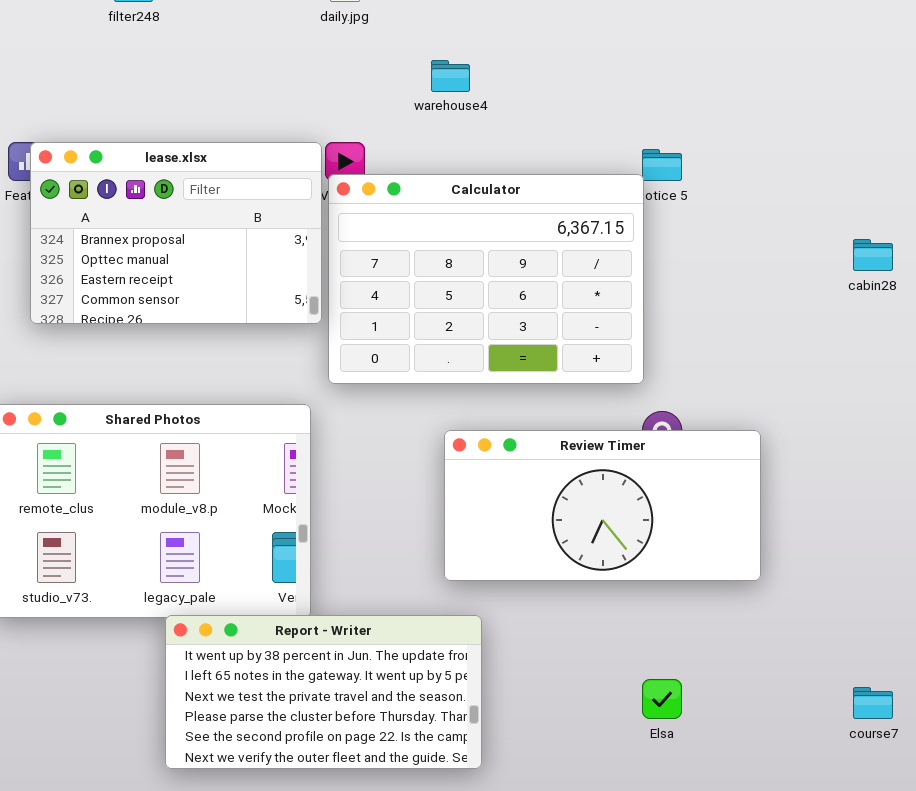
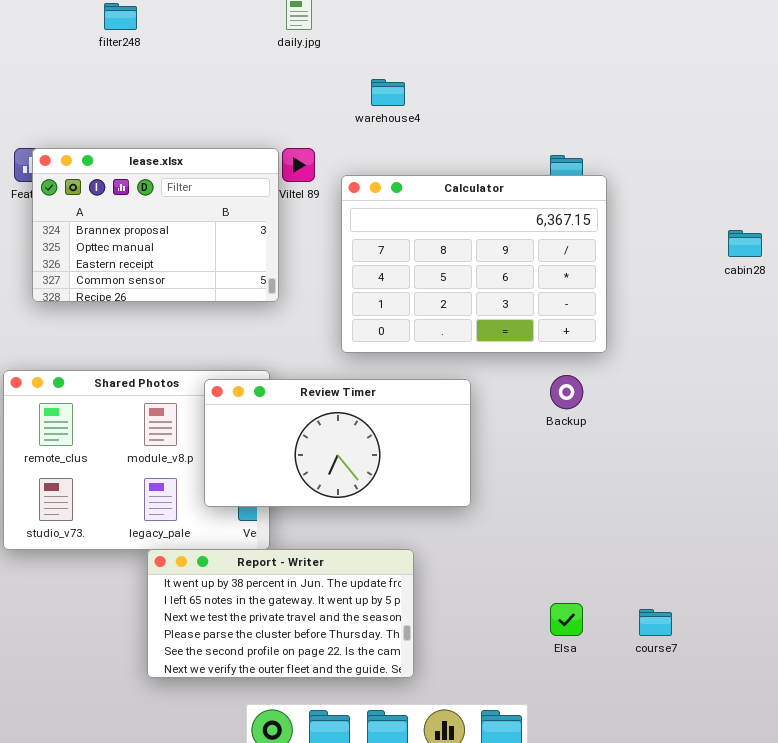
Calculator: [328,174,644,384] -> [341,175,607,353], moved
Review Timer: [444,430,761,581] -> [204,379,471,507], moved
course7: [853,687,893,719] -> [639,609,672,636], moved

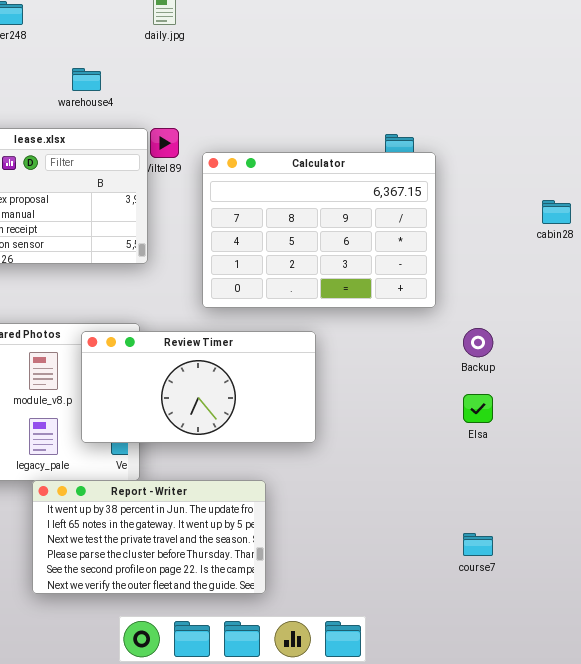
warehouse4: [371,79,405,106] -> [72,68,101,91], moved
Backup: [550,375,583,409] -> [463,328,493,357], moved
Elsa: [550,603,583,636] -> [463,394,493,423], moved

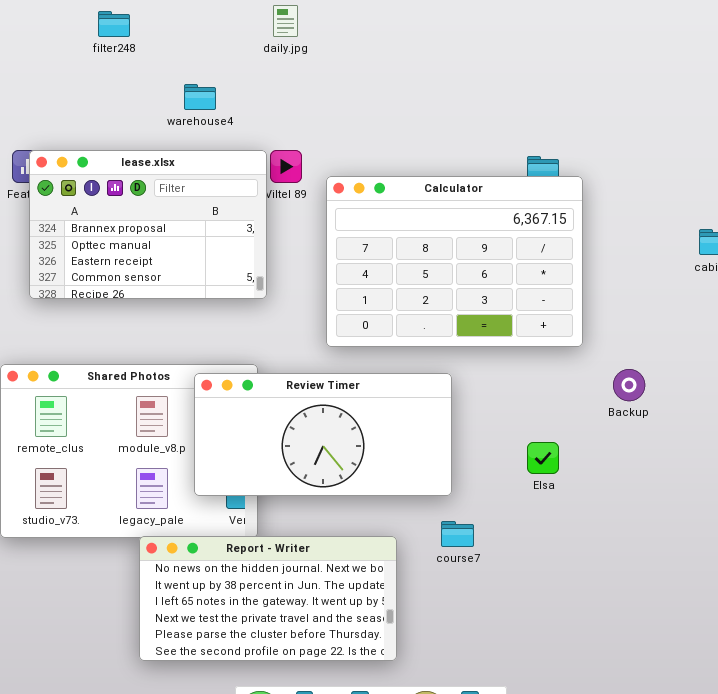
Elsa: [463,394,493,423] -> [527,442,559,474], moved
Report - Writer: [32,480,266,594] -> [139,536,397,661], scrolled up 1 row
course7: [463,533,493,556] -> [441,521,474,547], moved

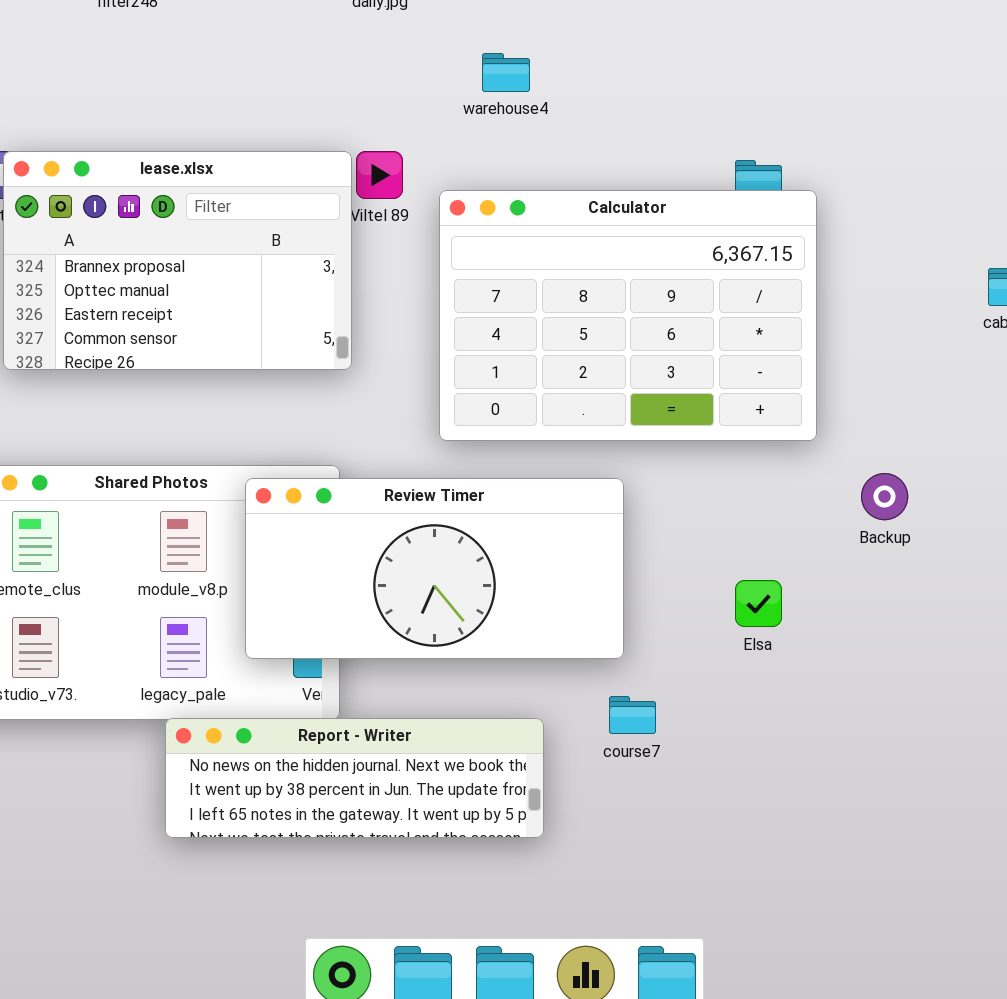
warehouse4: [184,84,216,110] -> [482,53,530,92], moved
Report - Writer: [139,536,397,661] -> [165,718,544,838], resized

